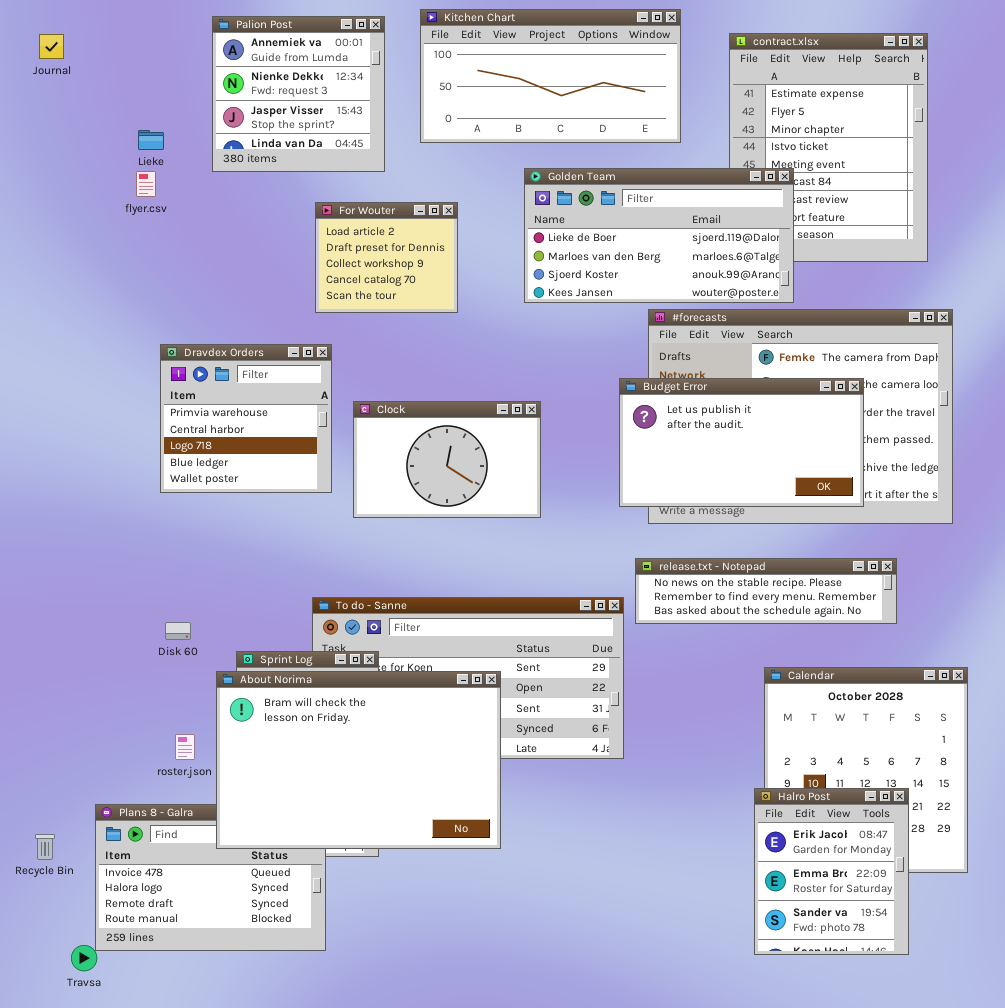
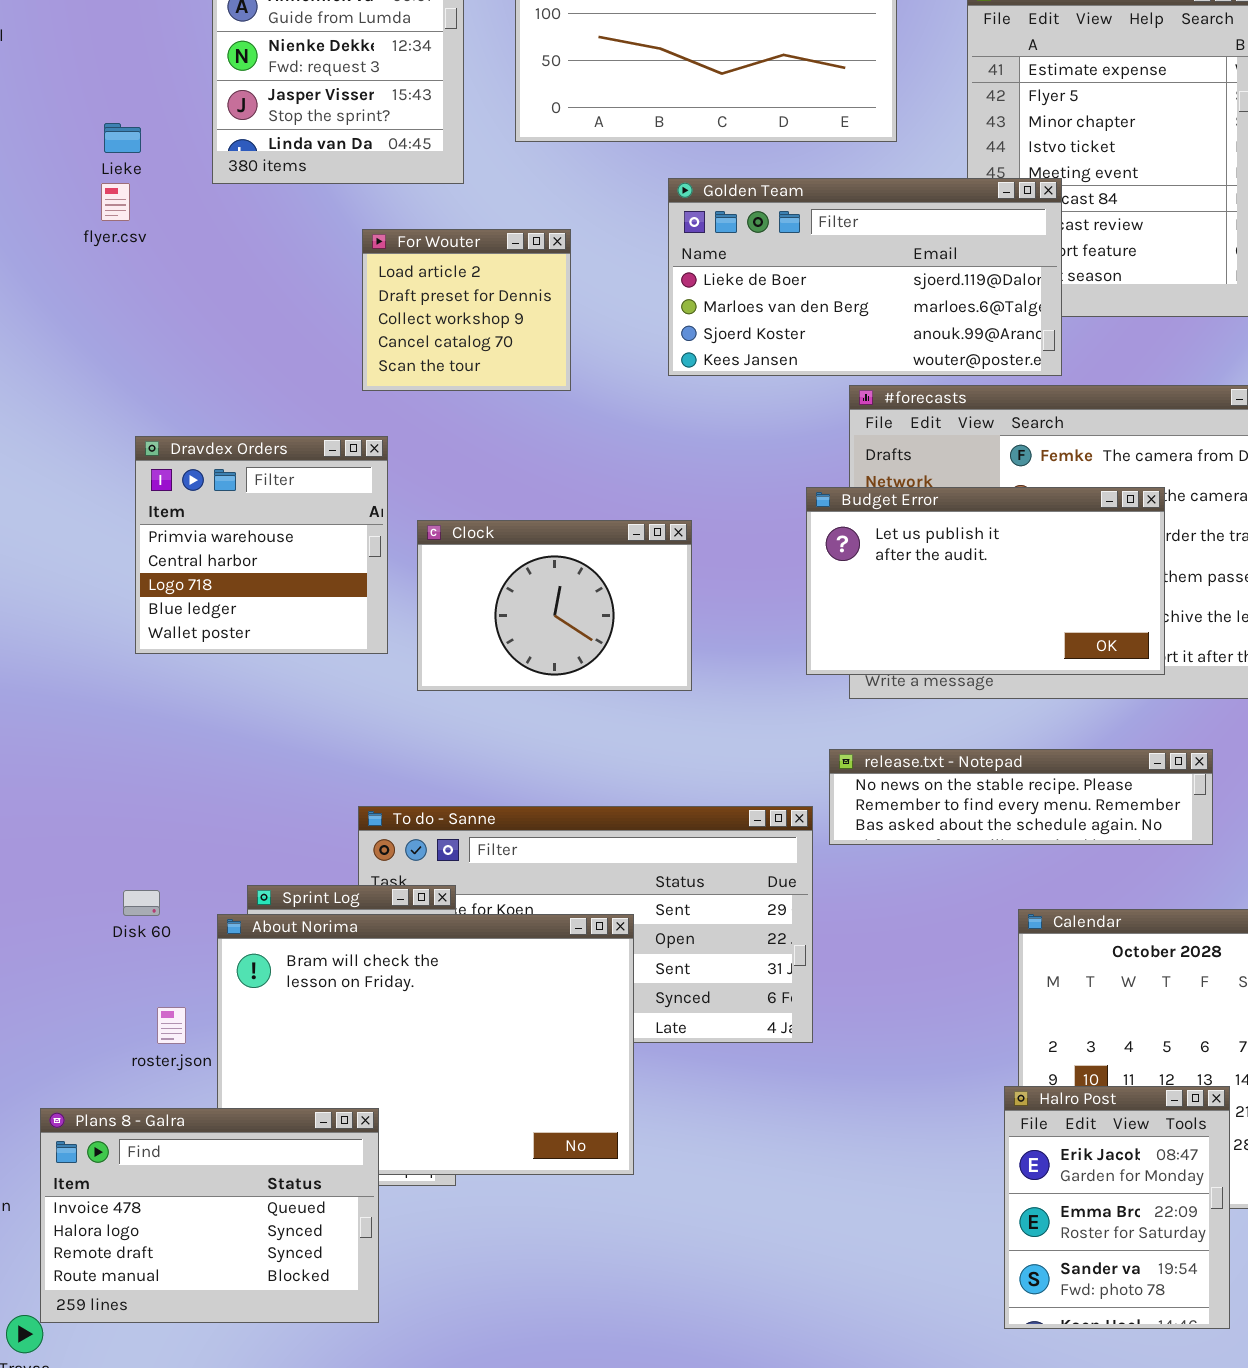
Disk 60: [165,622,191,640] -> [123,890,160,916], moved
Plans 8 - Galra: [95,804,326,951] -> [40,1108,379,1323], raised

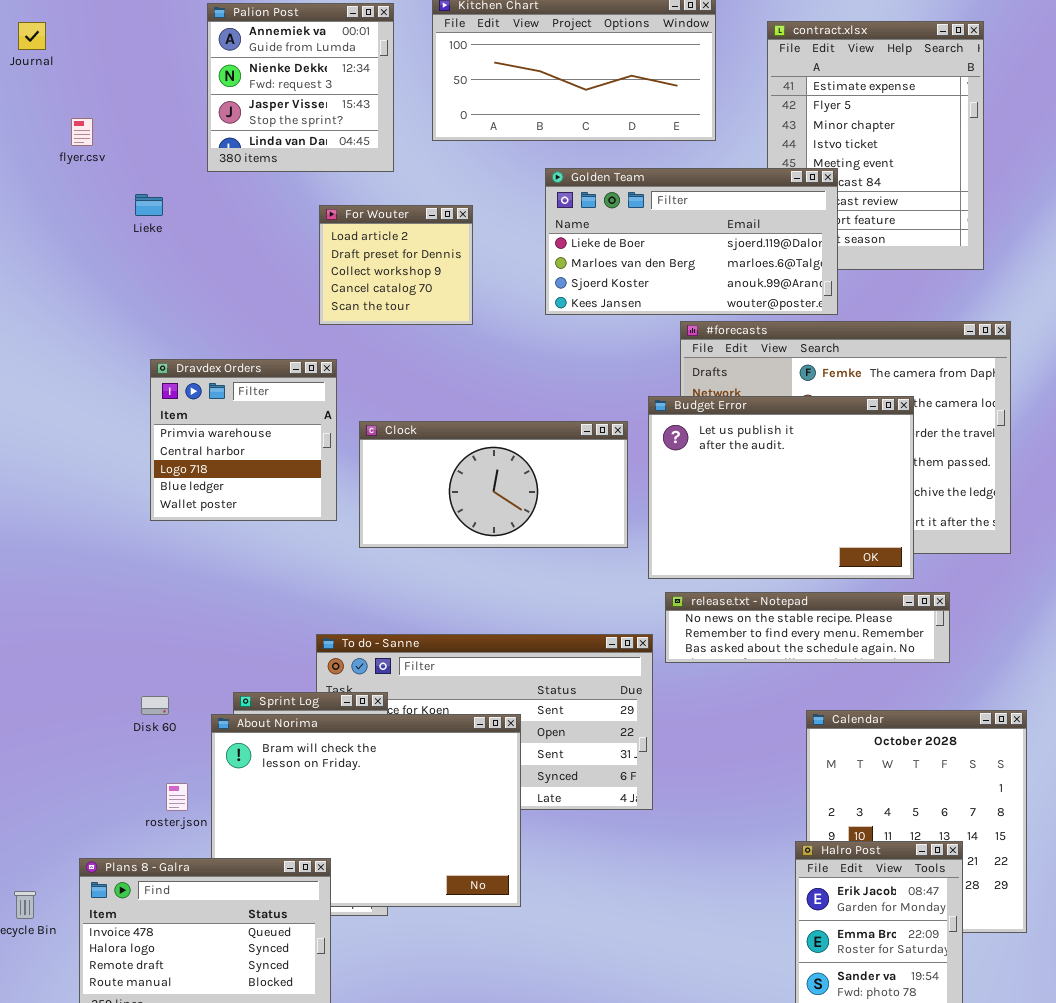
Lieke: [104,123,141,153] -> [135,194,163,216], moved
flyer.csv: [101,183,130,221] -> [71,118,93,146], moved
Budget Error: [806,487,1165,675] -> [648,396,914,579], resized
Clock: [417,520,692,691] -> [359,421,628,548], resized

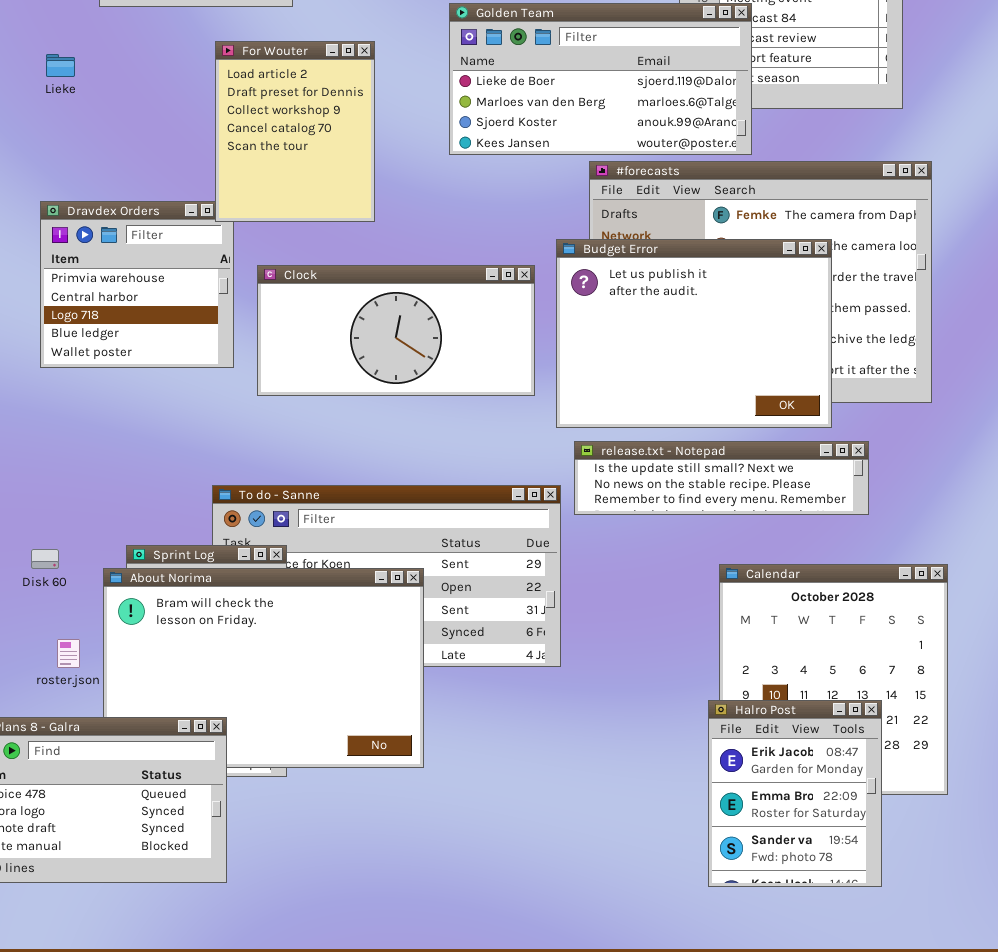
Lieke: [135,194,163,216] -> [46,54,75,77], moved
For Wouter: [319,205,473,325] -> [215,41,375,222], resized
release.txt - Notepad: [665,592,950,663] -> [574,441,869,515], scrolled up 1 row

